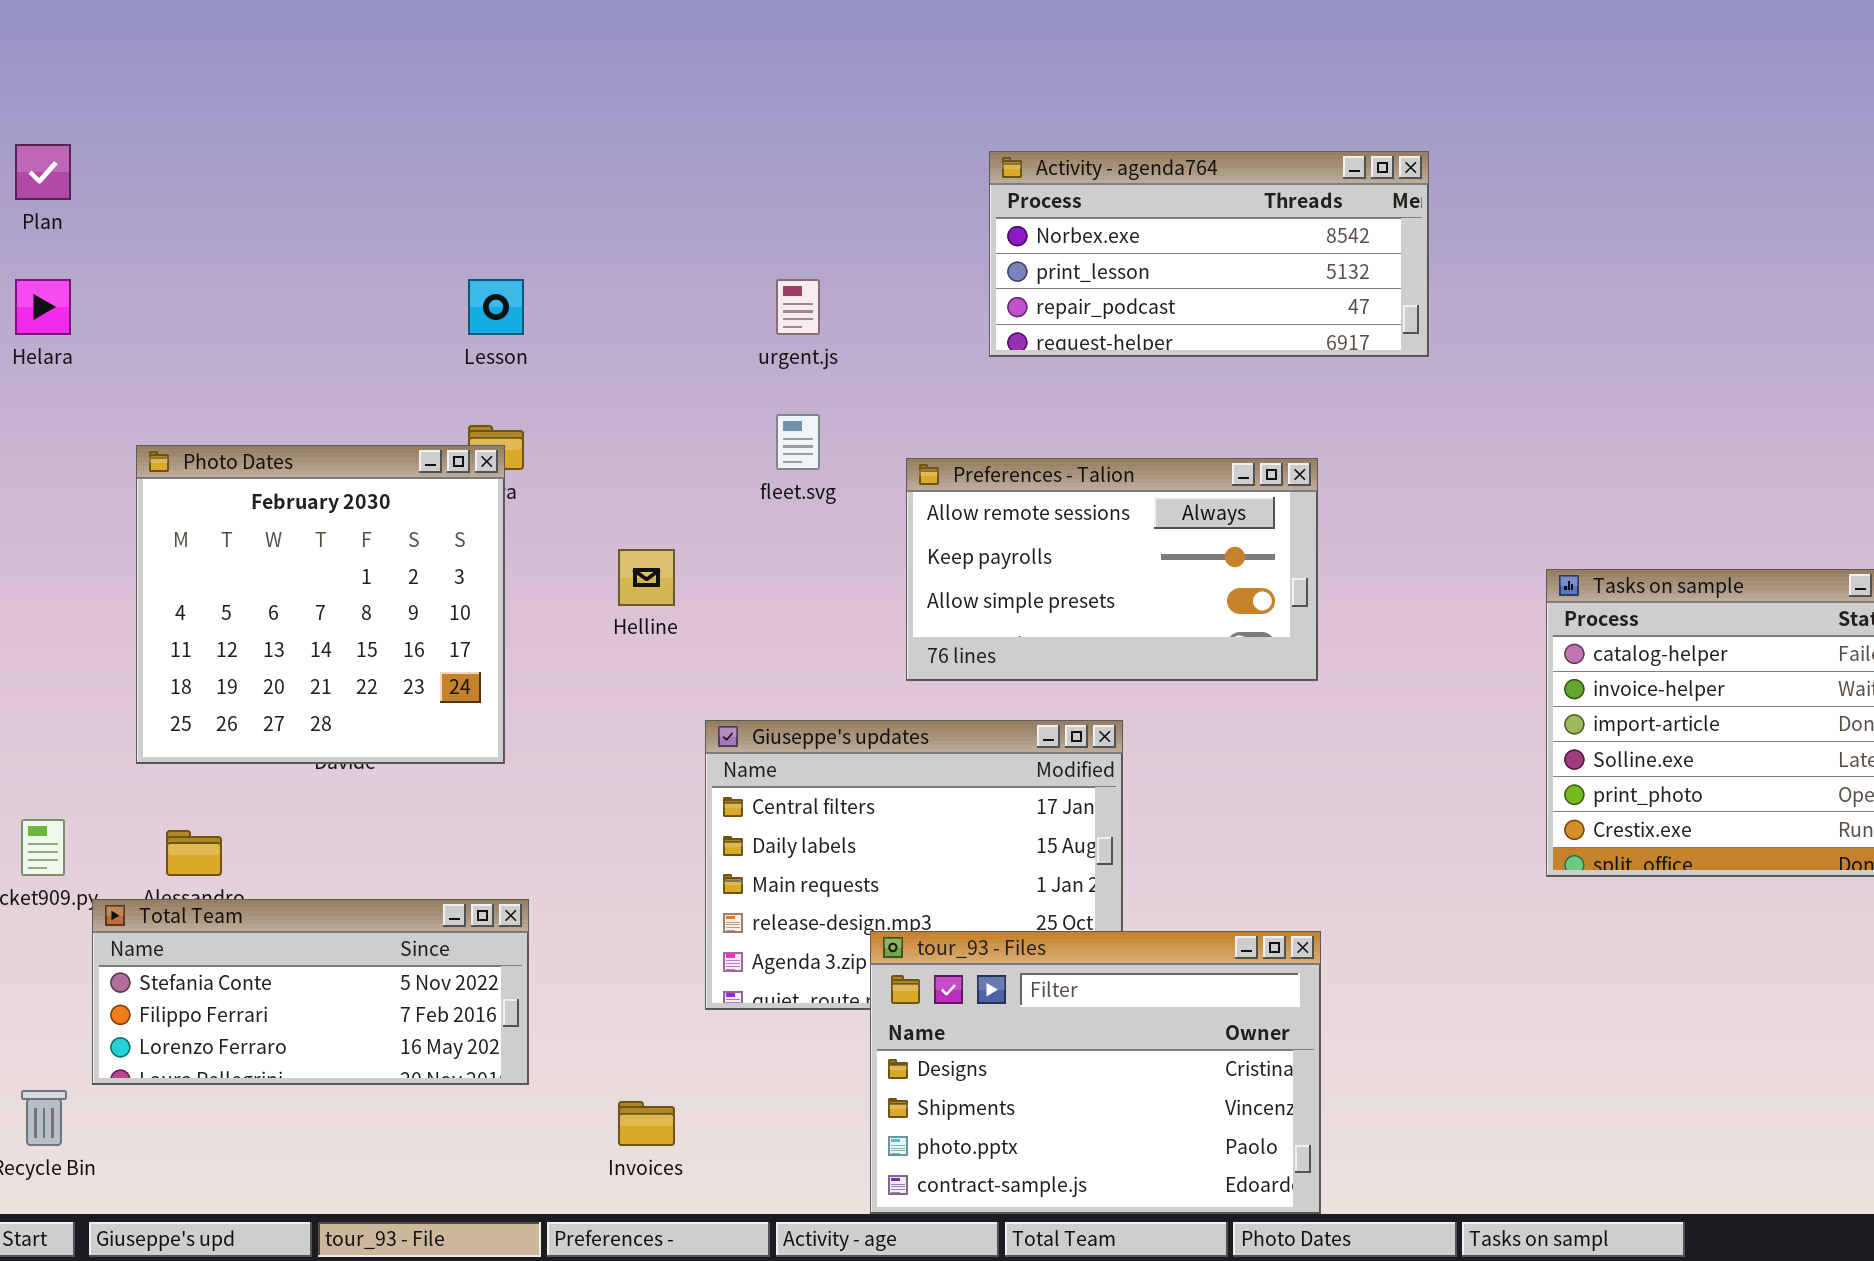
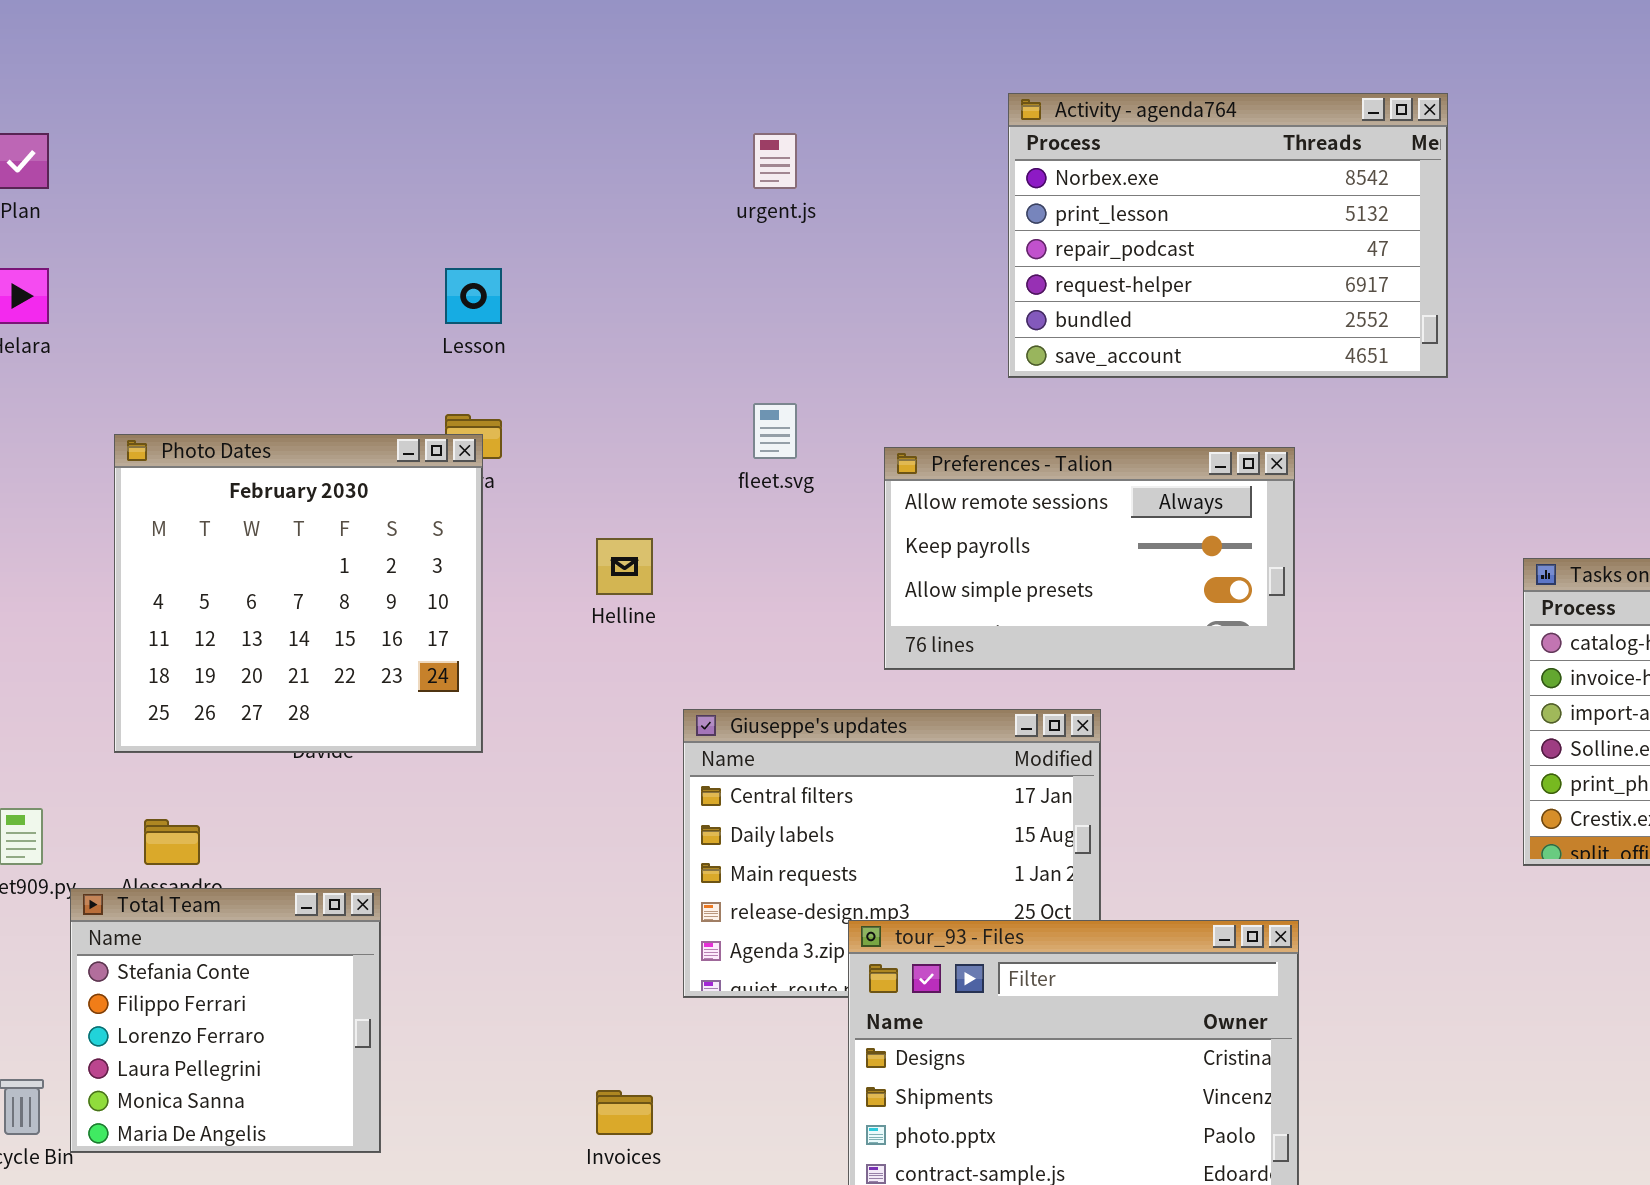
Activity - agenda764: [989,151,1429,357] -> [1008,93,1448,378], moved, resized
urgent.js: [776,279,820,335] -> [753,133,797,189], moved
Total Team: [92,899,529,1085] -> [70,888,381,1153], resized

